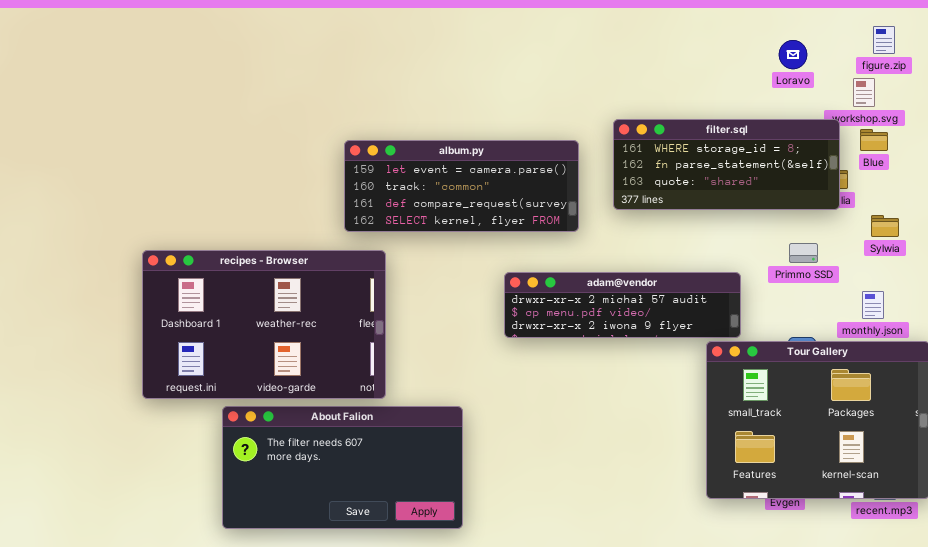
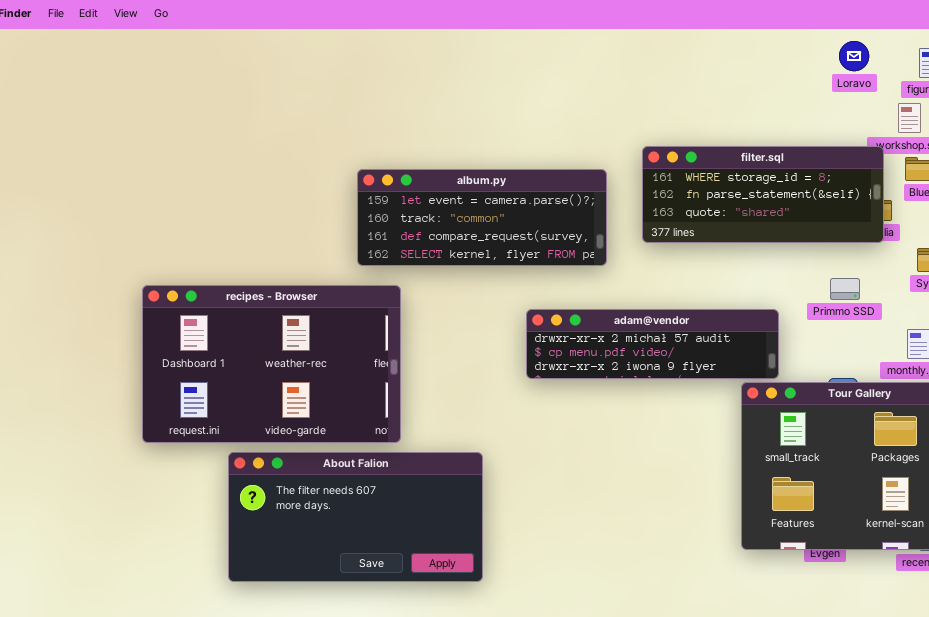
Loravo: [779,40,807,69] -> [839,41,869,71], moved

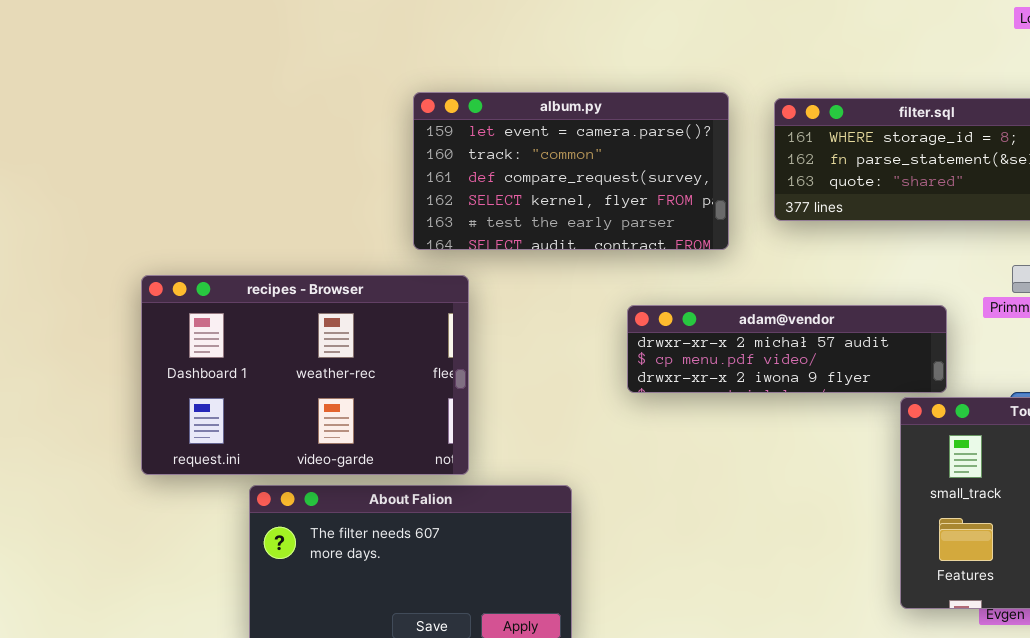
album.py: [357,169,607,266] -> [413,92,729,250], resized

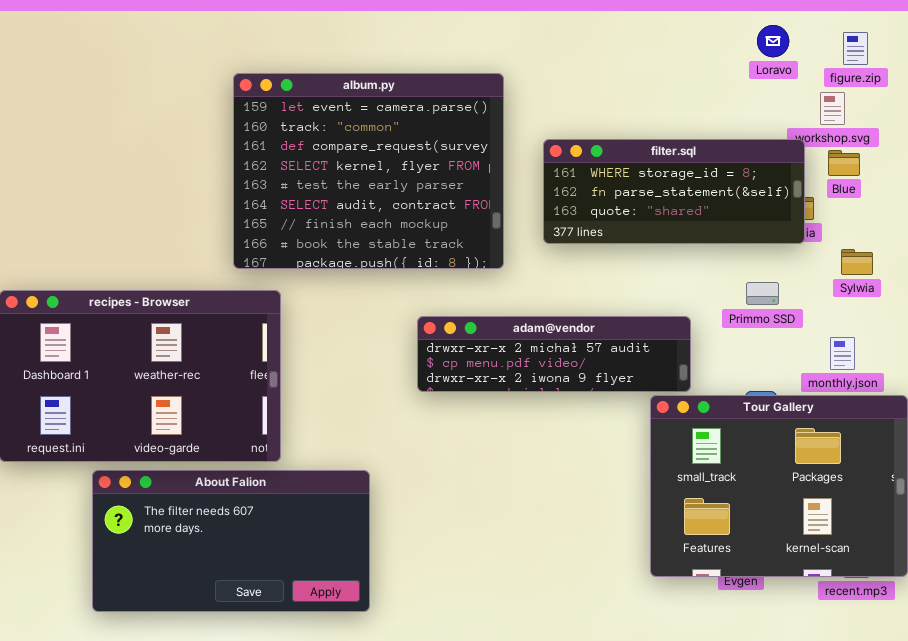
album.py: [413,92,729,250] -> [233,73,504,269], resized

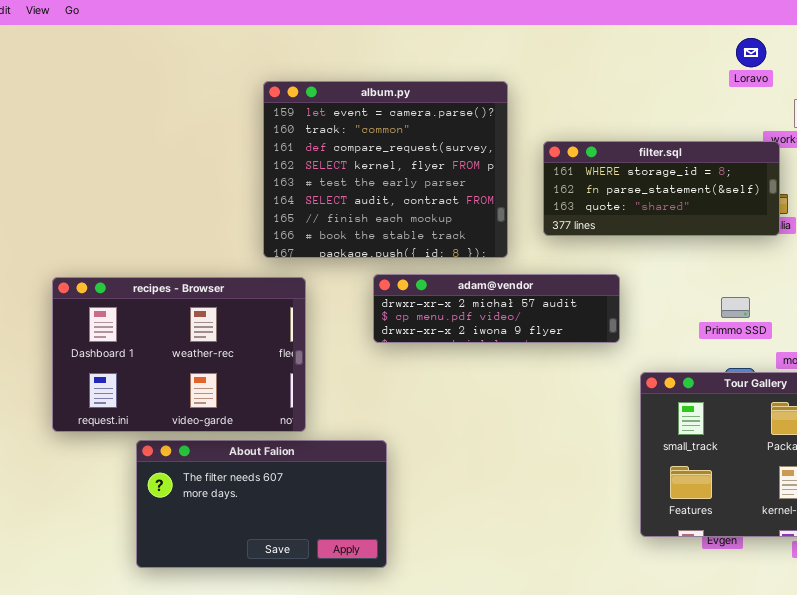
Primmo SSD: [746,282,779,305] -> [721,297,750,318], moved
adam@vendor: [417,316,691,392] -> [373,274,620,343], moved

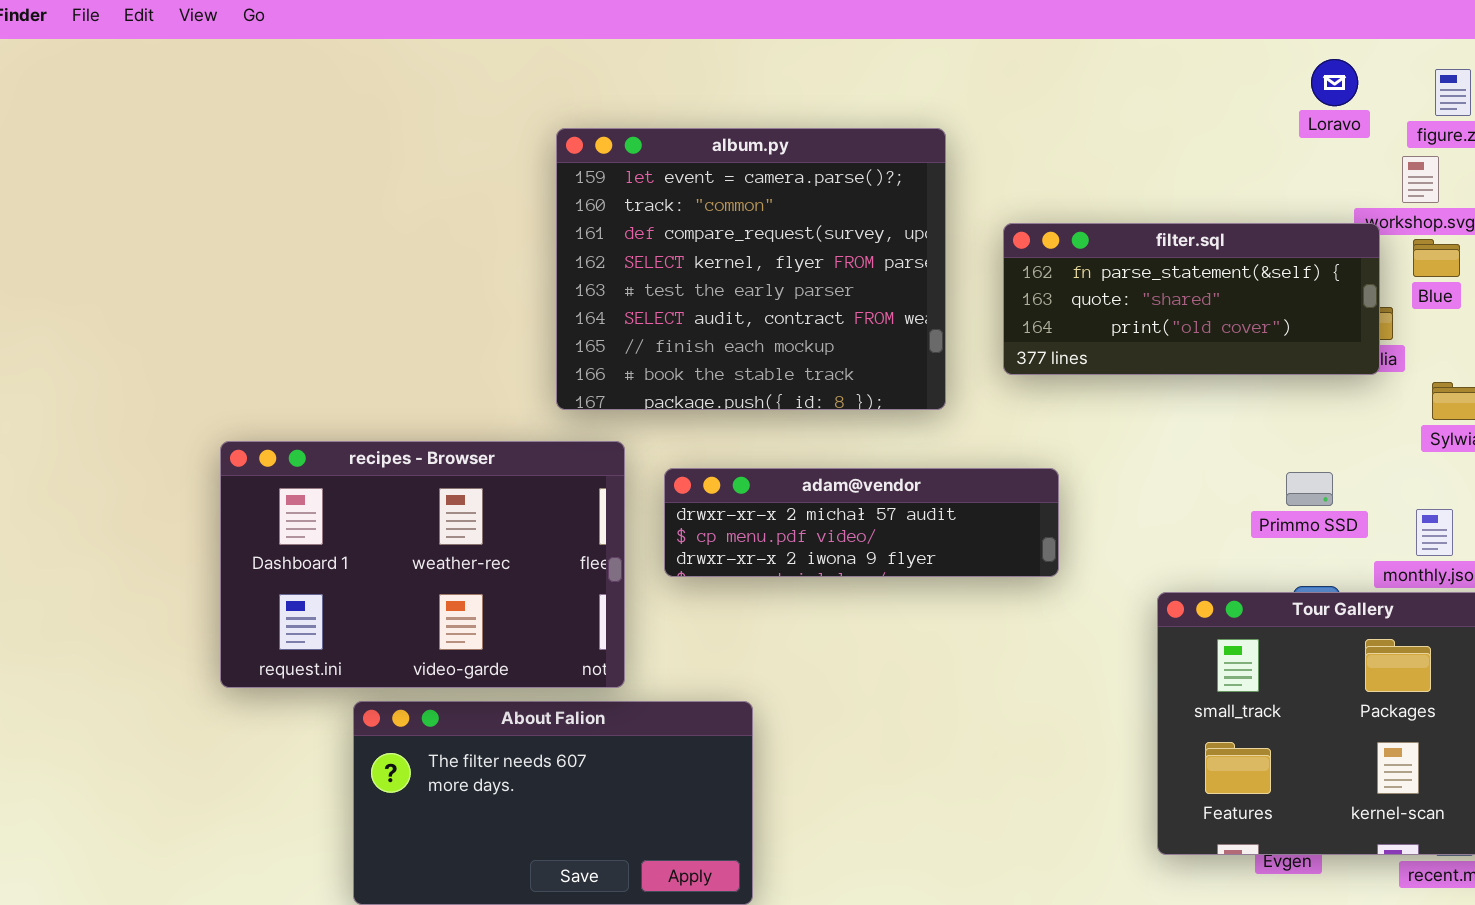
filter.sql: [543,141,780,236] -> [1003,223,1380,375], scrolled down 1 row
adam@vendor: [373,274,620,343] -> [664,468,1059,577], moved

